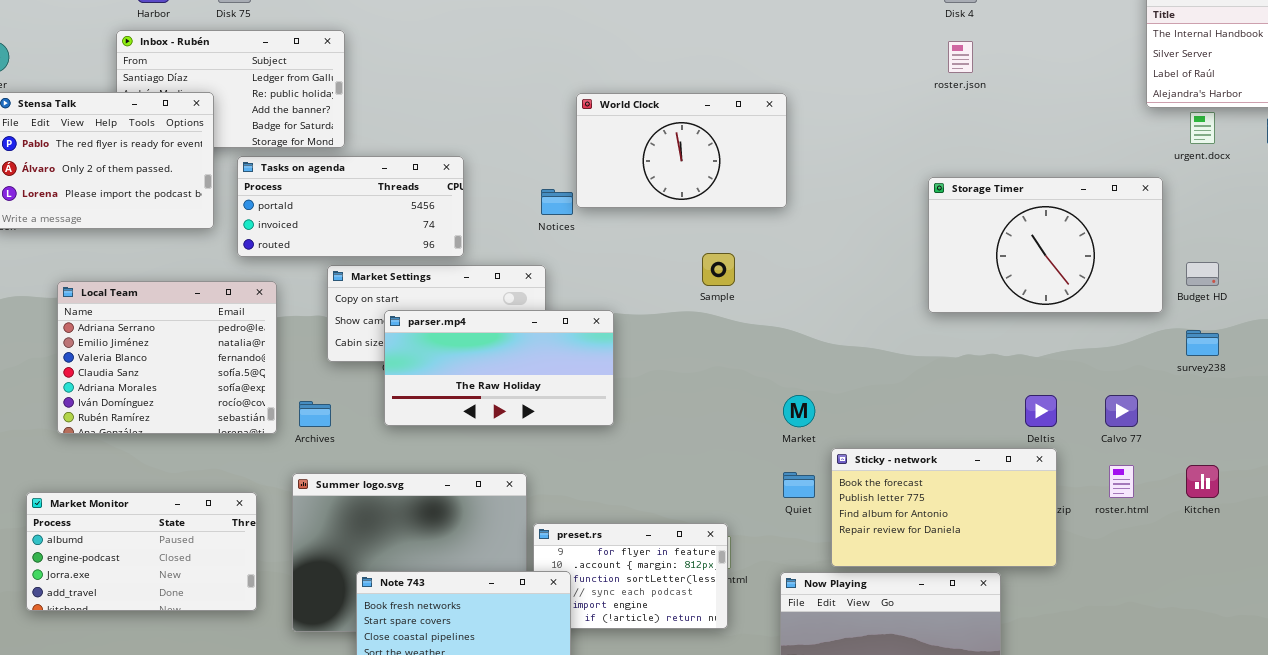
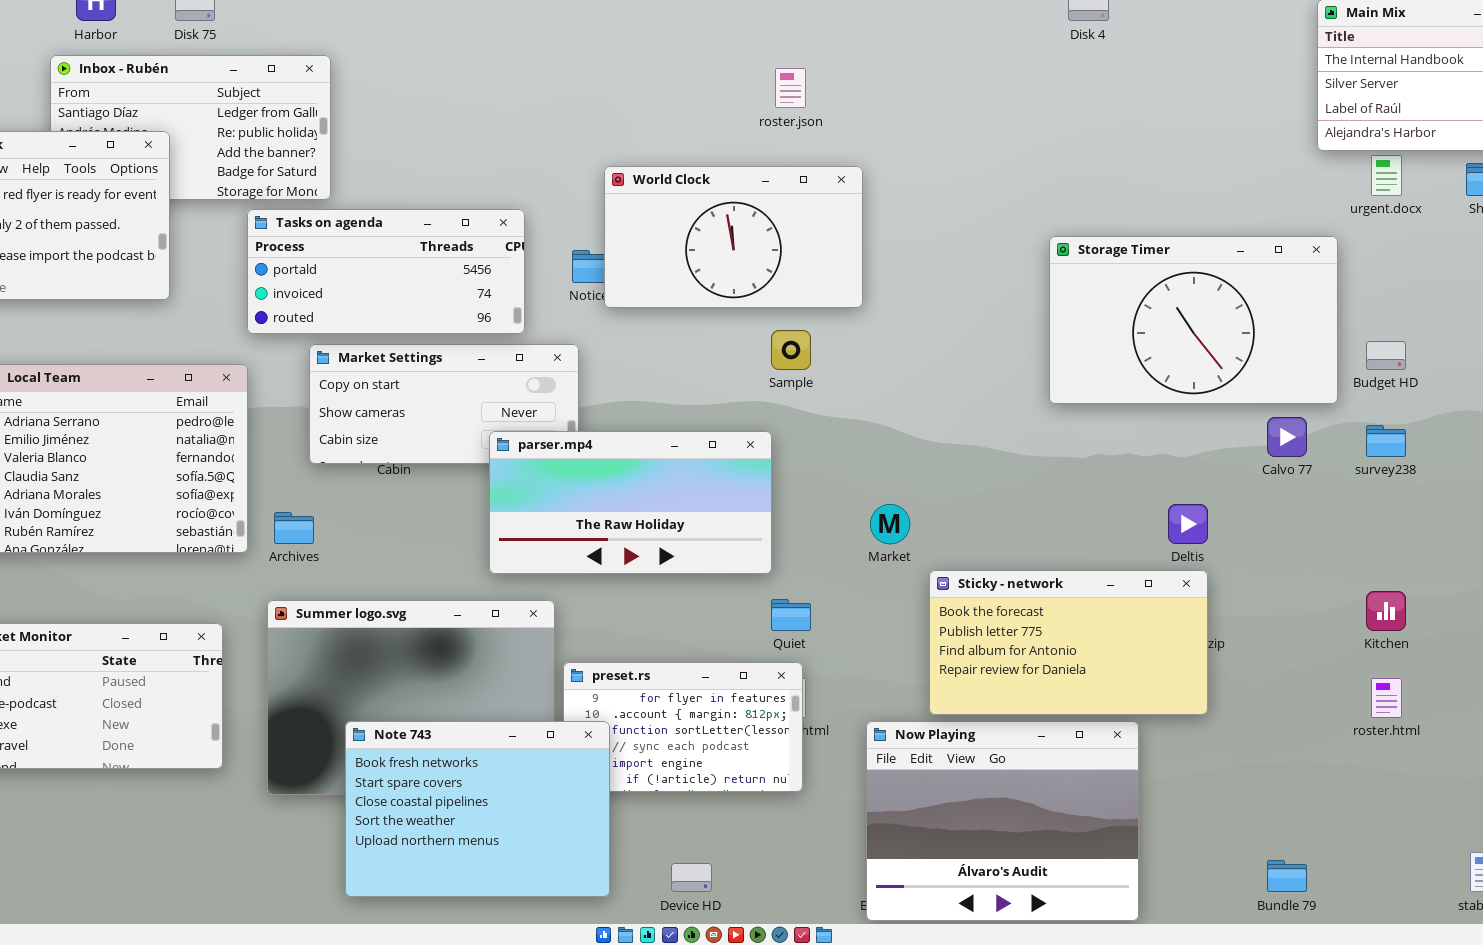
roster.json: [948,41,973,73] -> [775,68,806,108], moved
World Clock: [576,93,787,208] -> [604,166,863,308], moved
Tasks on agenda: [237,156,464,257] -> [247,209,525,334], moved
parser.mp4: [384,310,614,426] -> [489,431,772,574], moved
Calvo 77: [1105,395,1138,427] -> [1267,417,1307,457], moved
roster.html: [1109,465,1134,498] -> [1371,678,1402,718], moved
Quiet: [783,472,815,498] -> [771,599,811,631], moved

